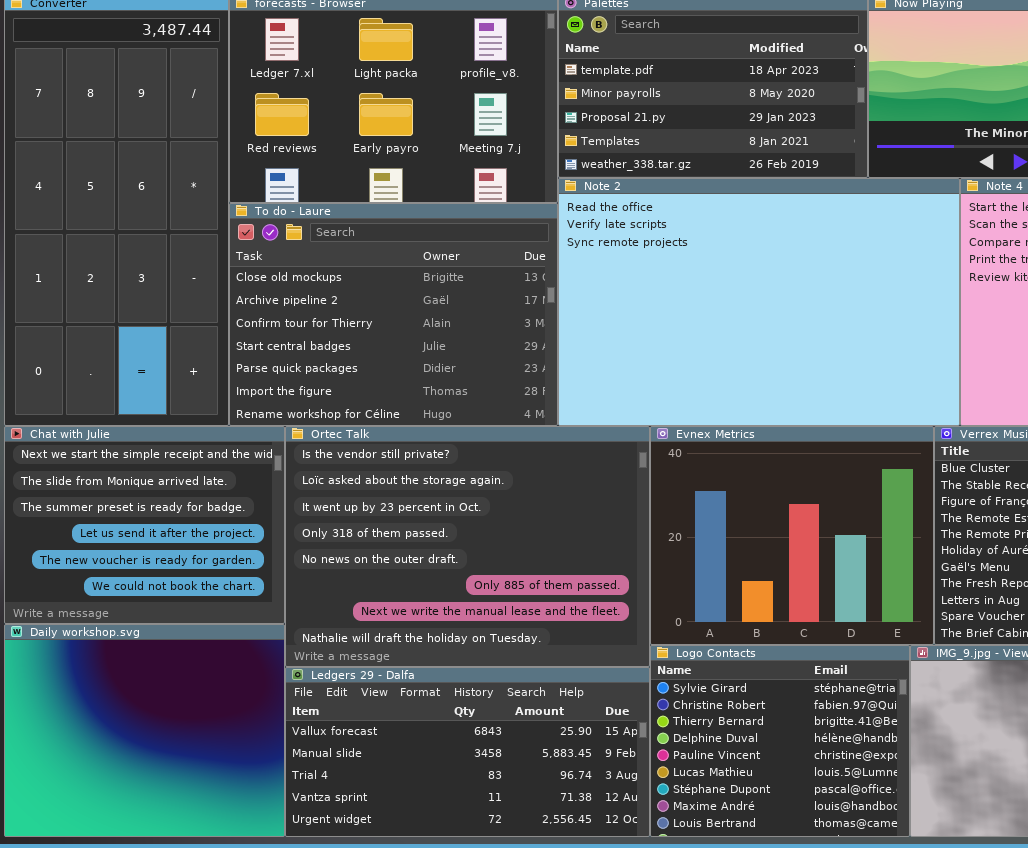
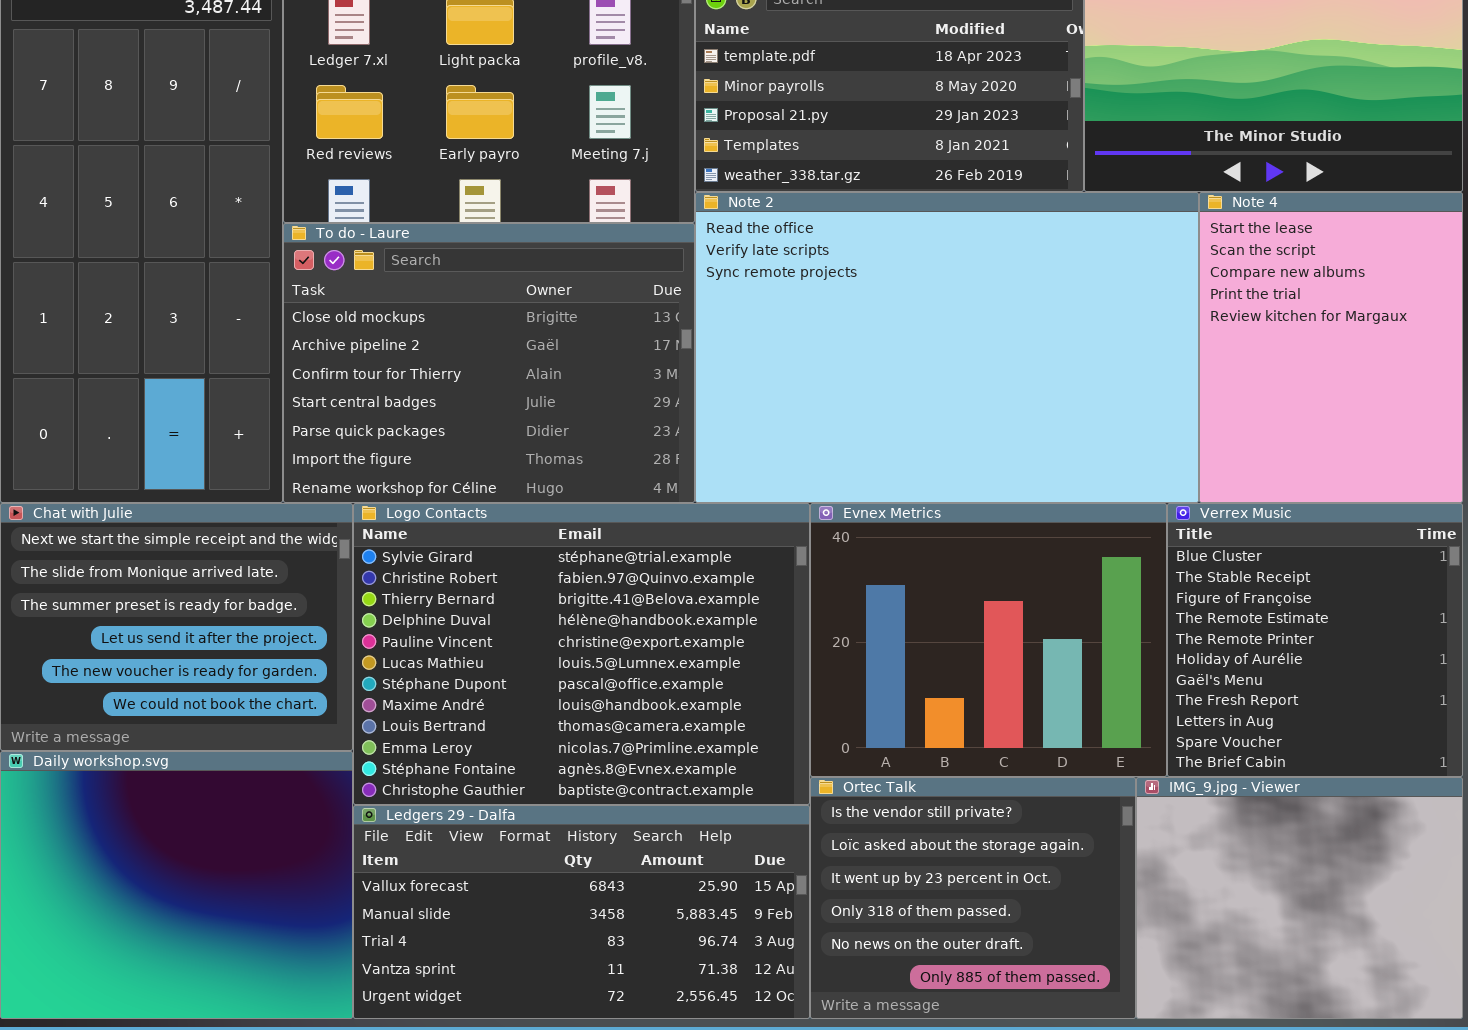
Ortec Talk: [285,426,650,667] -> [810,777,1136,1019], moved, resized
Logo Contacts: [650,645,910,837] -> [353,503,810,805], moved, resized

